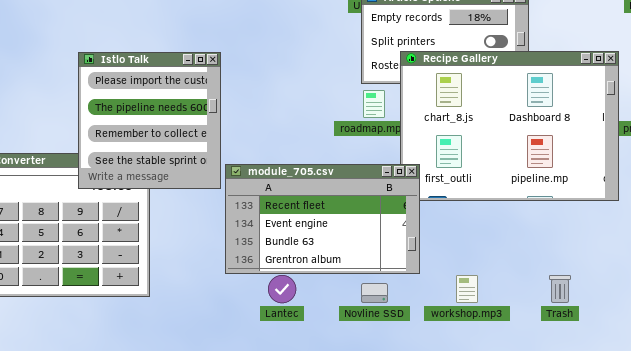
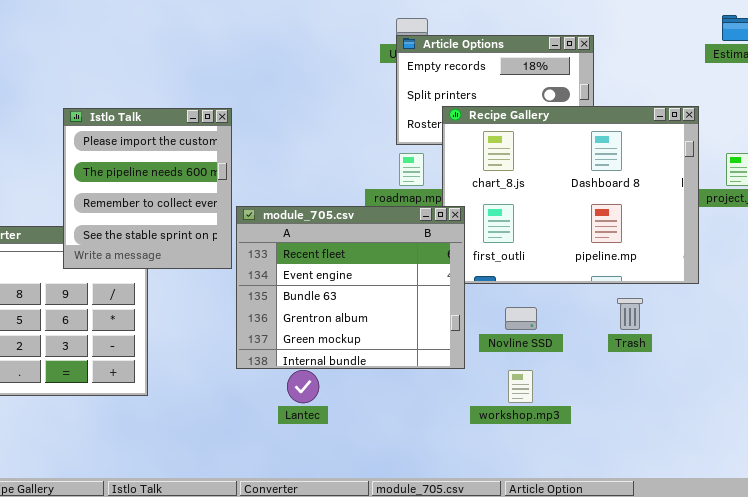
module_705.csv: [225,164,420,274] -> [236,206,465,369], resized
Trash: [549,275,571,303] -> [617,298,643,330], moved
Novline SSD: [361,283,388,303] -> [505,307,537,330], moved

